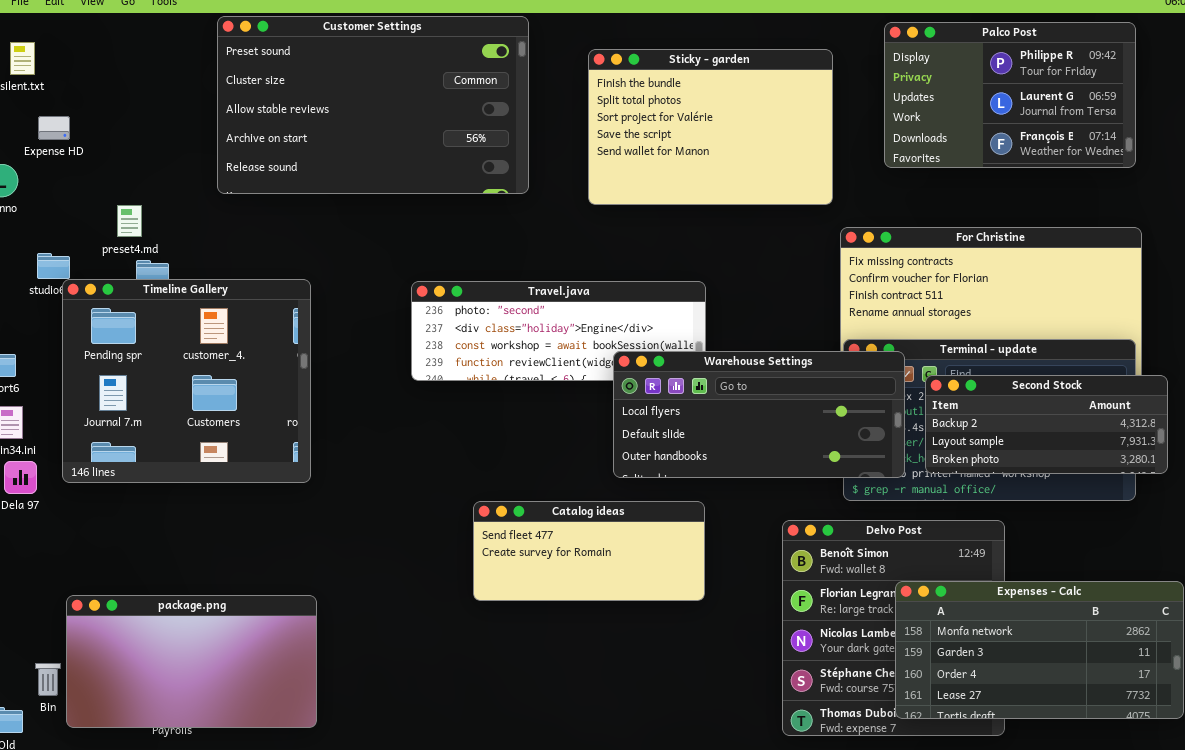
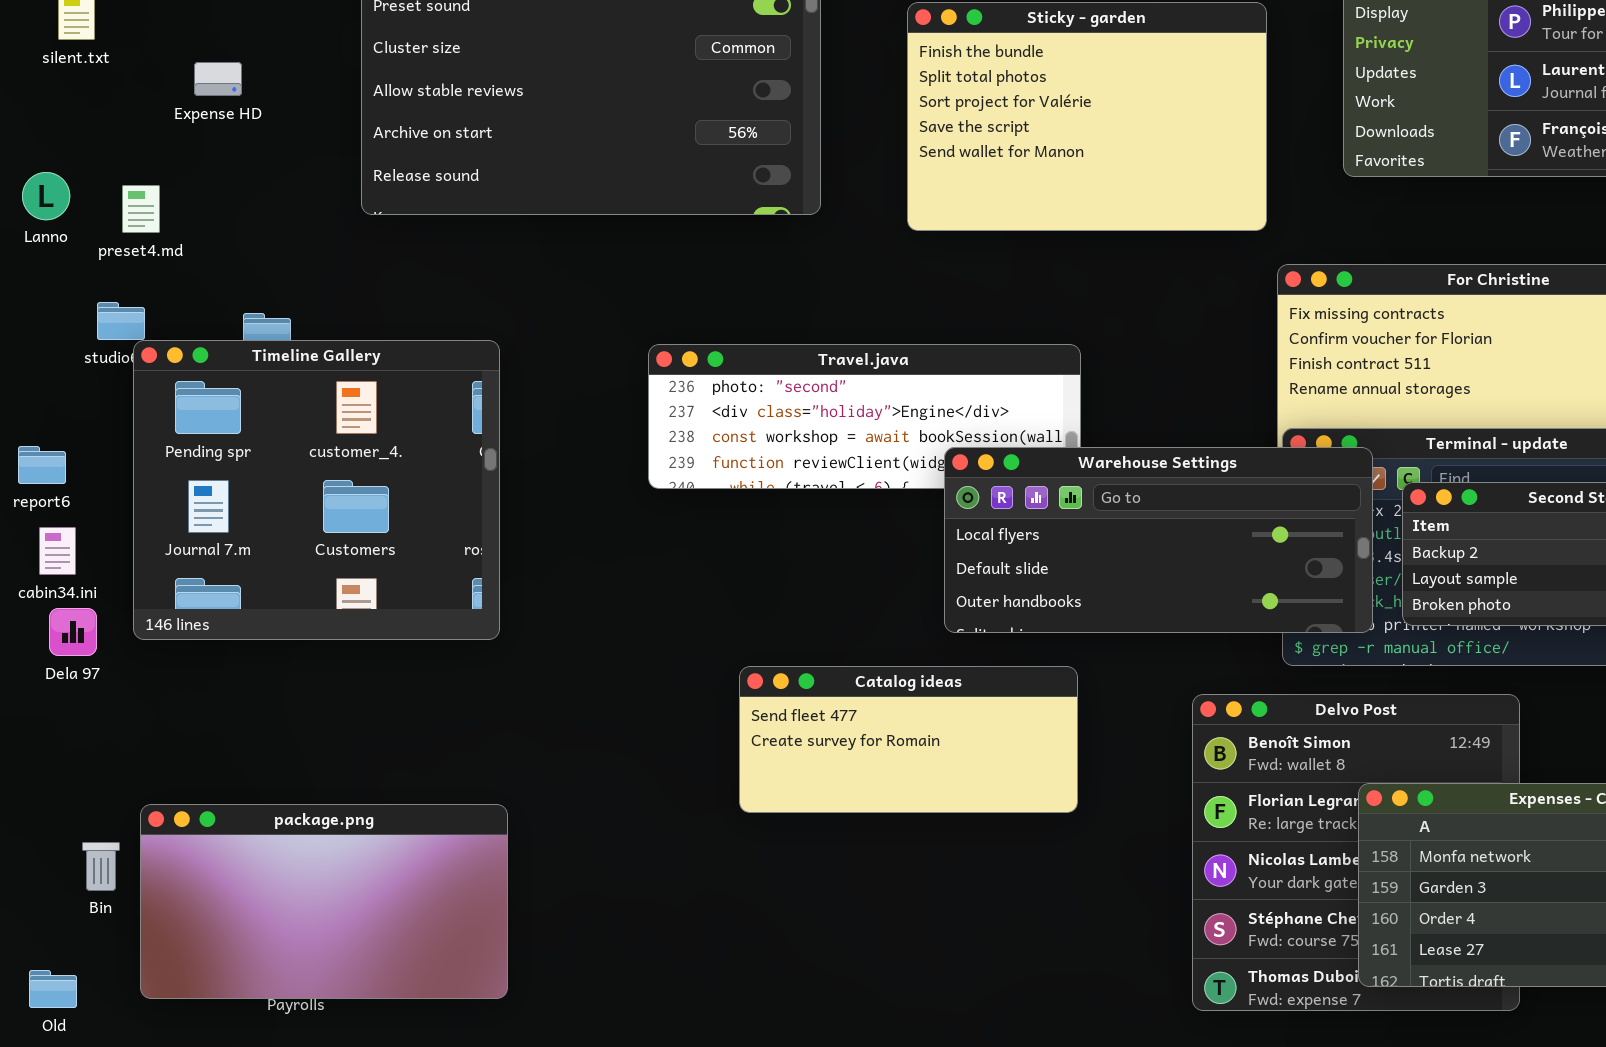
Expense HD: [38,116,70,140] -> [194,62,242,96], moved
preset4.md: [117,205,142,237] -> [122,185,160,233], moved
Bin: [35,663,61,696] -> [82,842,120,891], moved

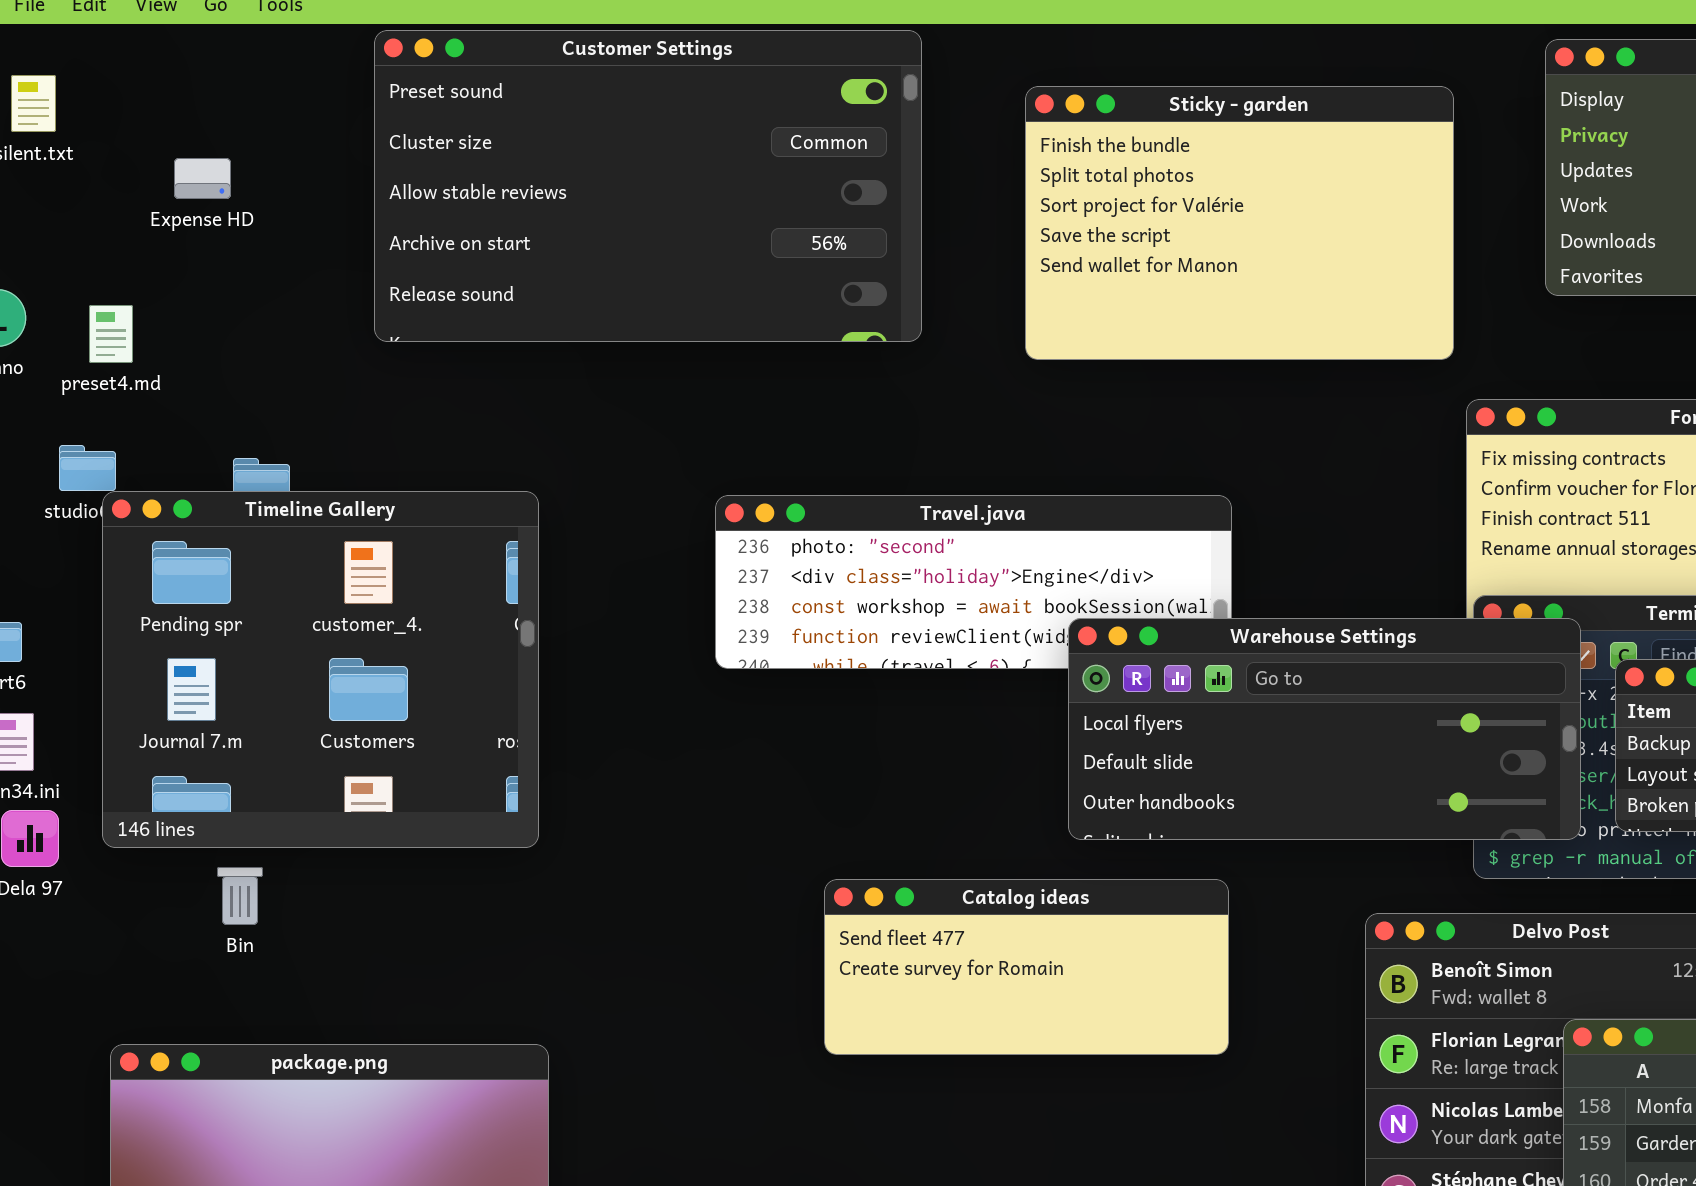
Bin: [82,842,120,891] -> [217,867,263,925], moved

